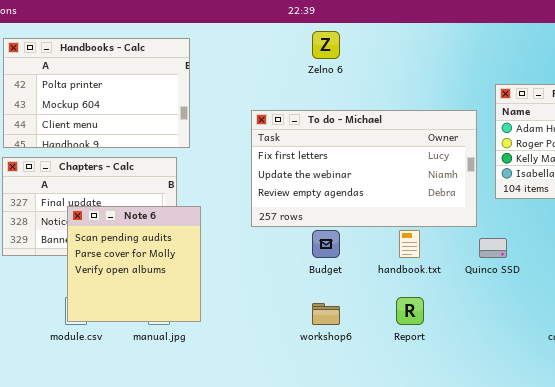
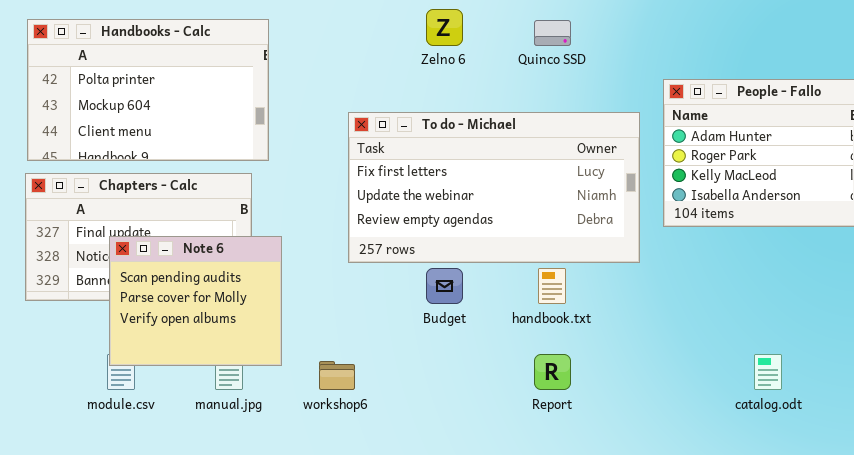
Note 6: [67,206,201,322] -> [109,236,282,366], resized
Quinco SSD: [479,238,507,258] -> [534,20,571,46], moved
workshop6: [312,303,340,325] -> [319,361,355,390], moved

